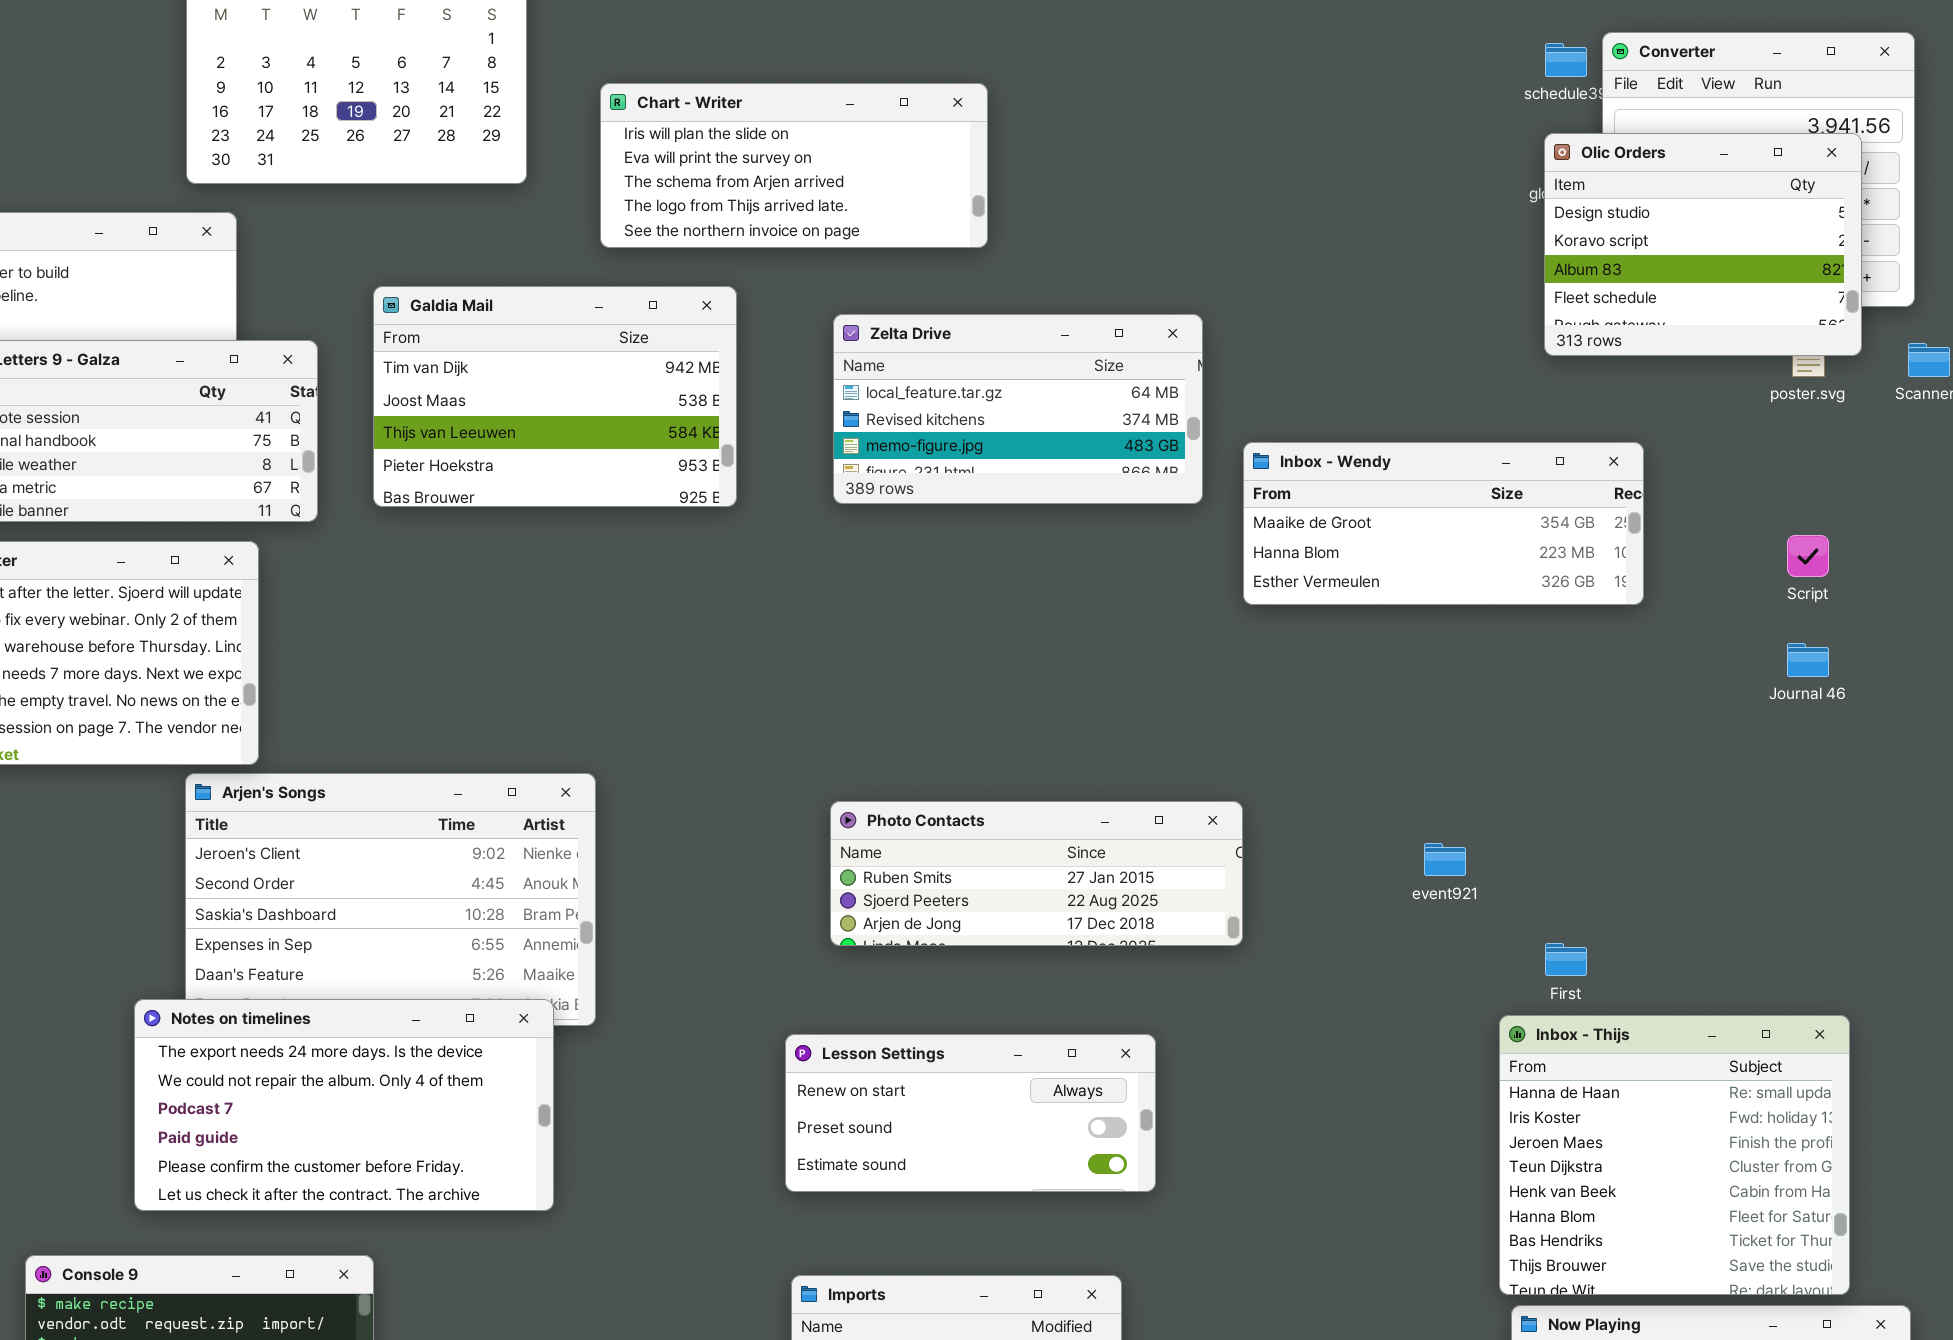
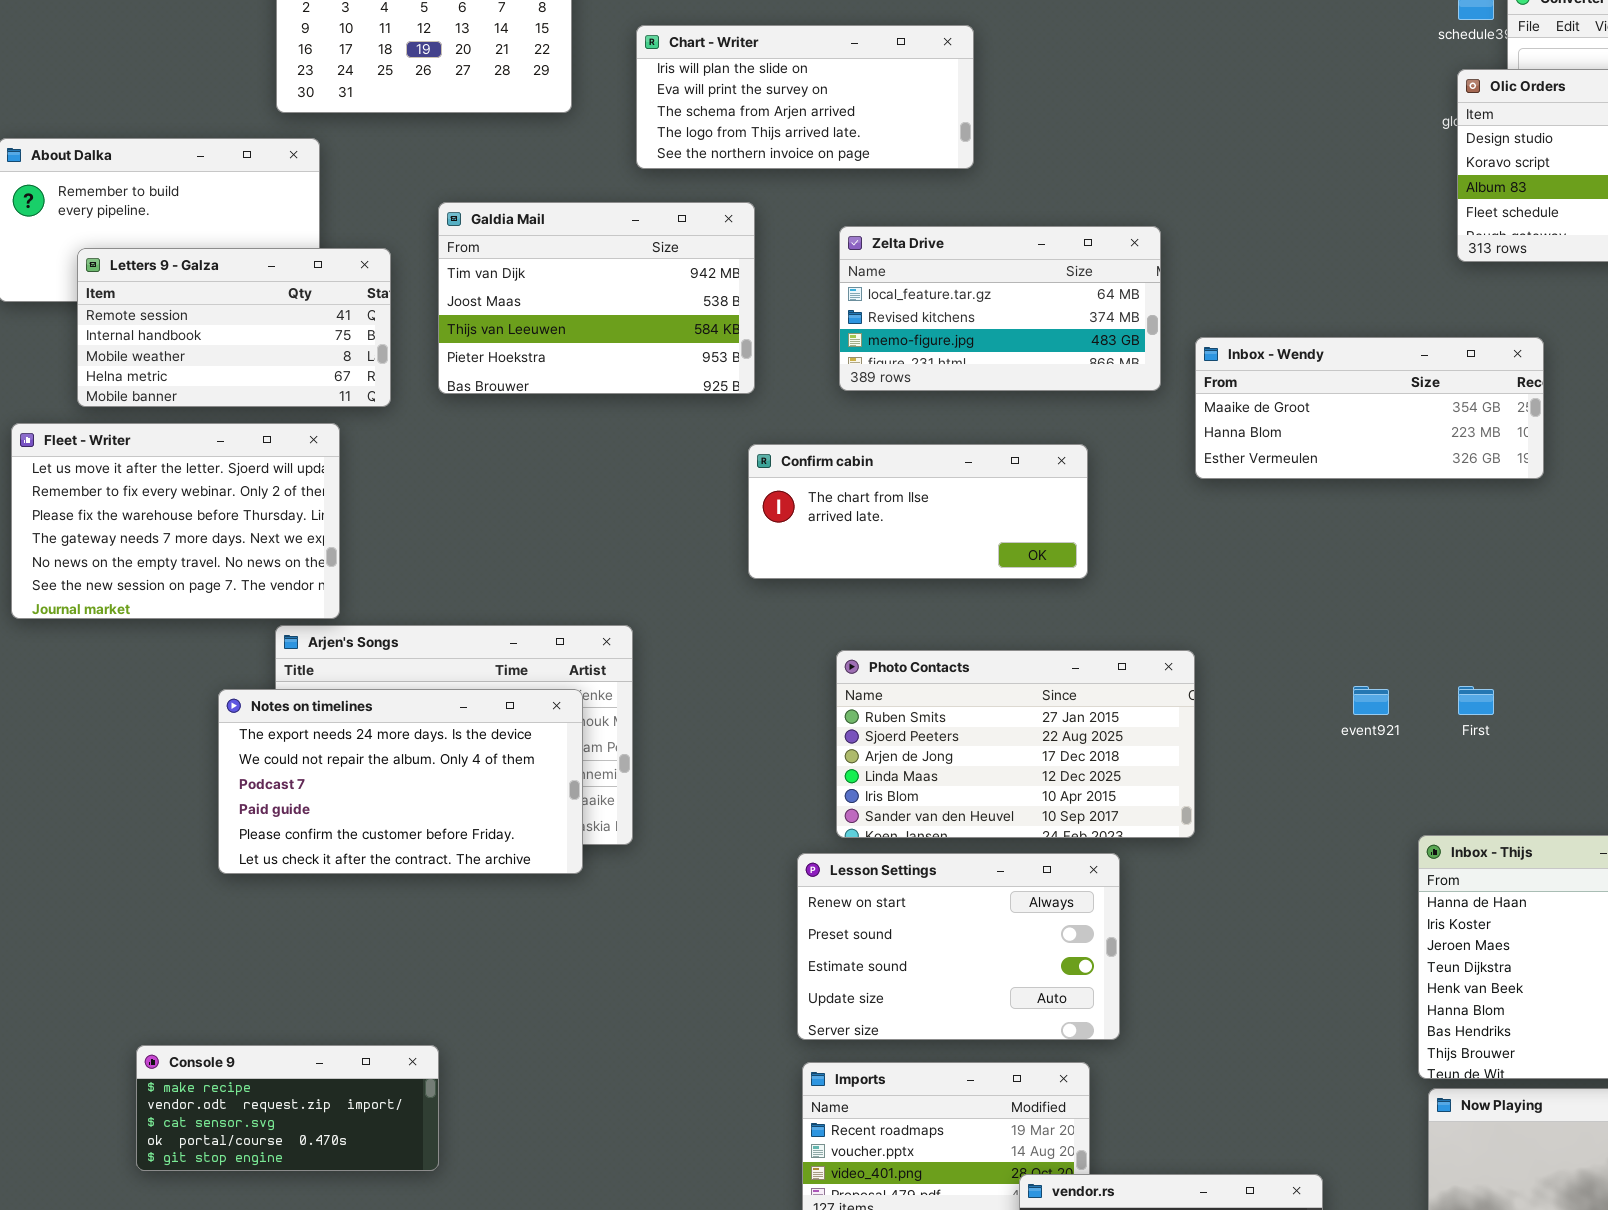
Confirm cabin: none -> [748,444,1088,579], opened
Photo Contacts: [830,801,1243,946] -> [836,650,1195,838], resized
First: [1545,943,1587,976] -> [1458,686,1494,715], moved
Notes on timelines: [134,999,554,1211] -> [218,689,583,874], moved
Lesson Settings: [785,1034,1156,1192] -> [797,853,1120,1040], resized

